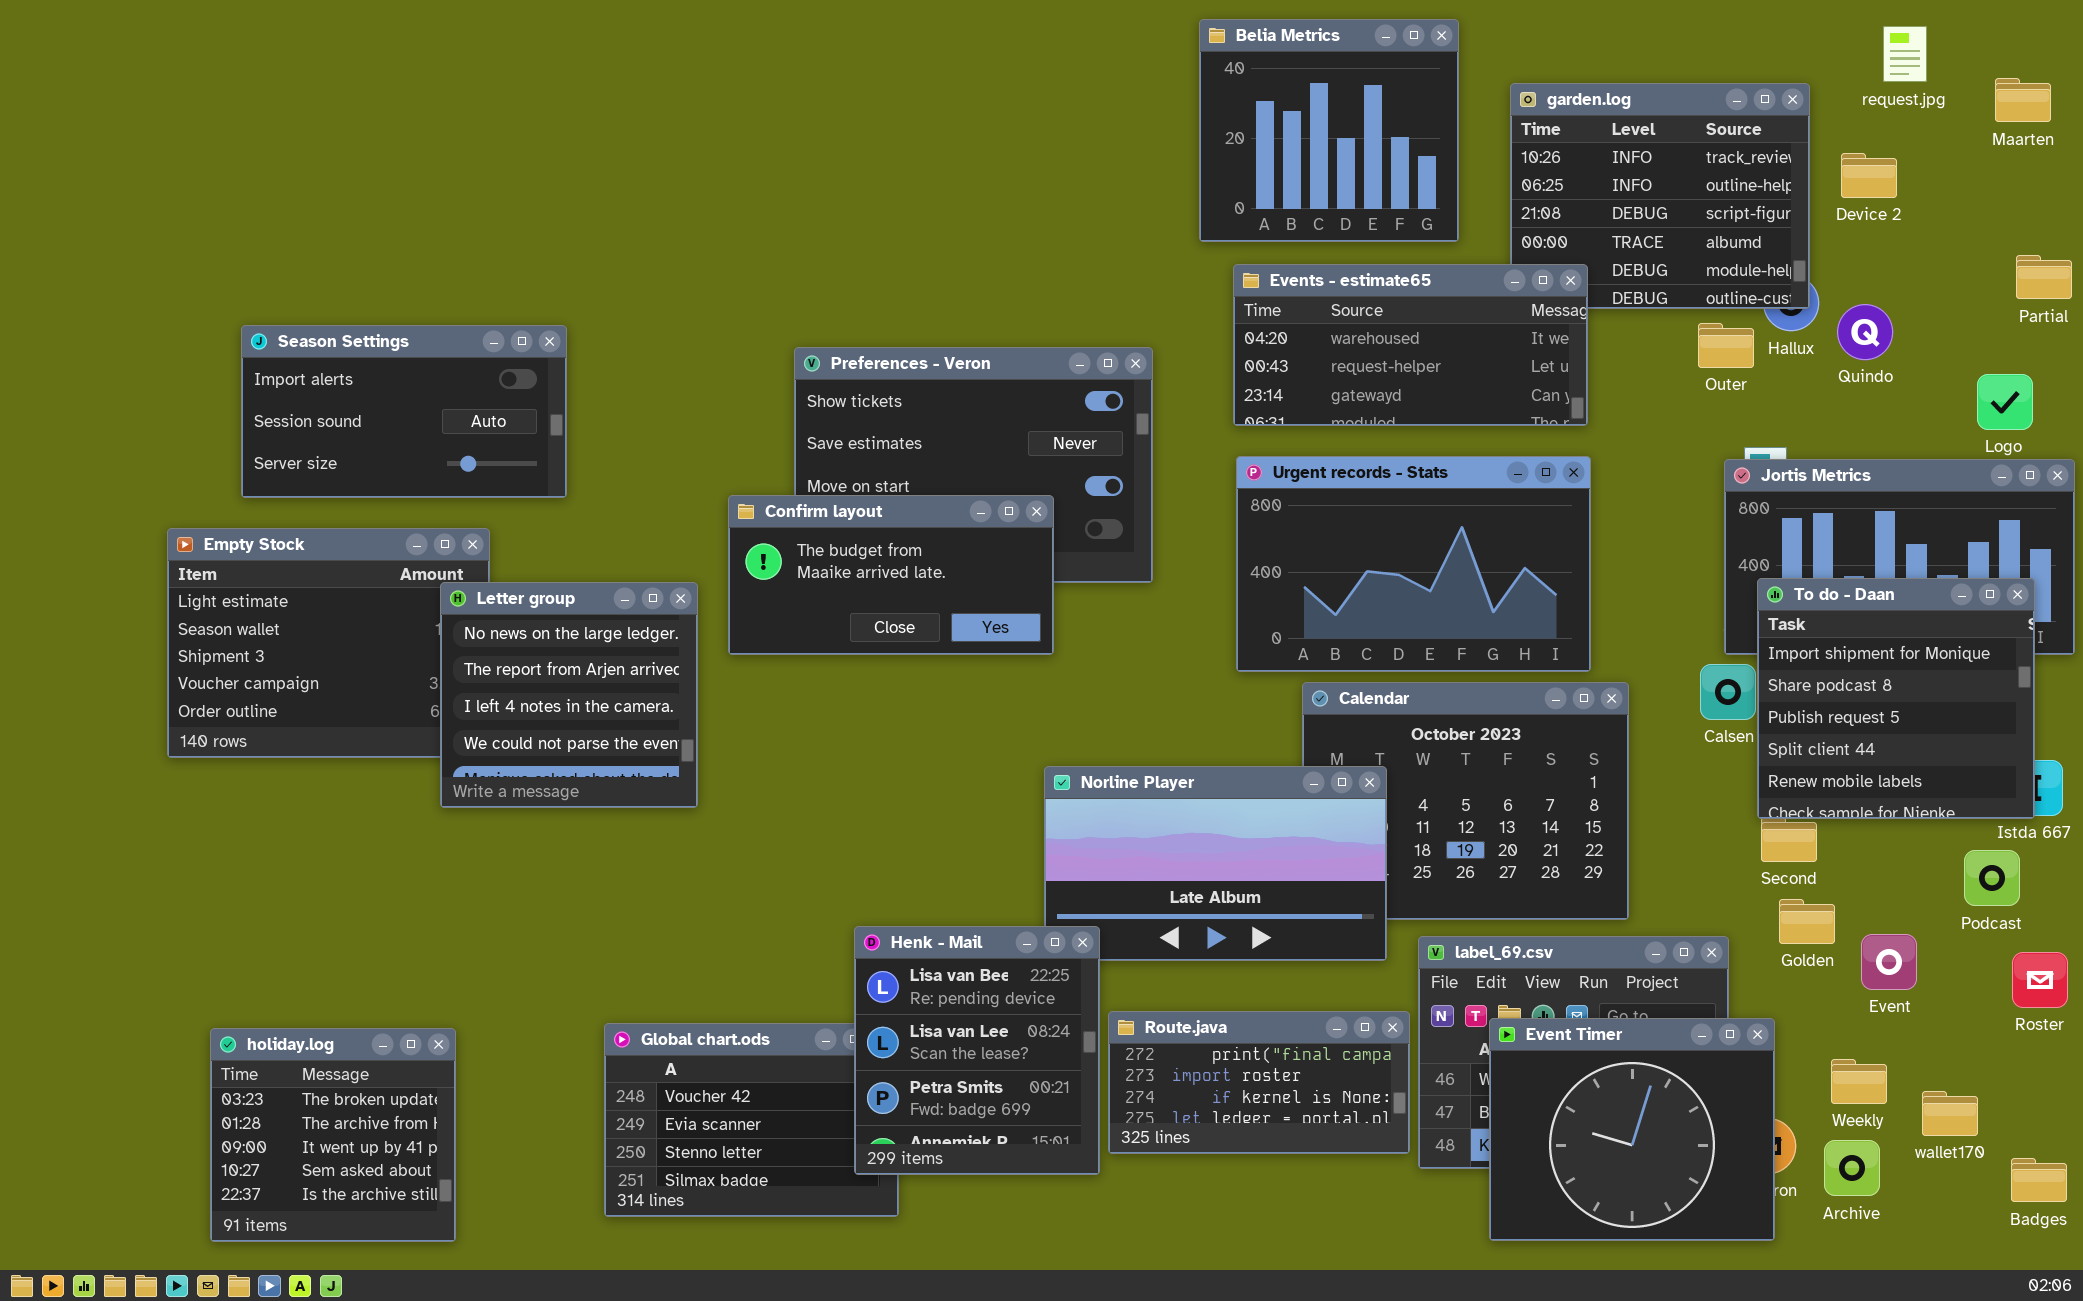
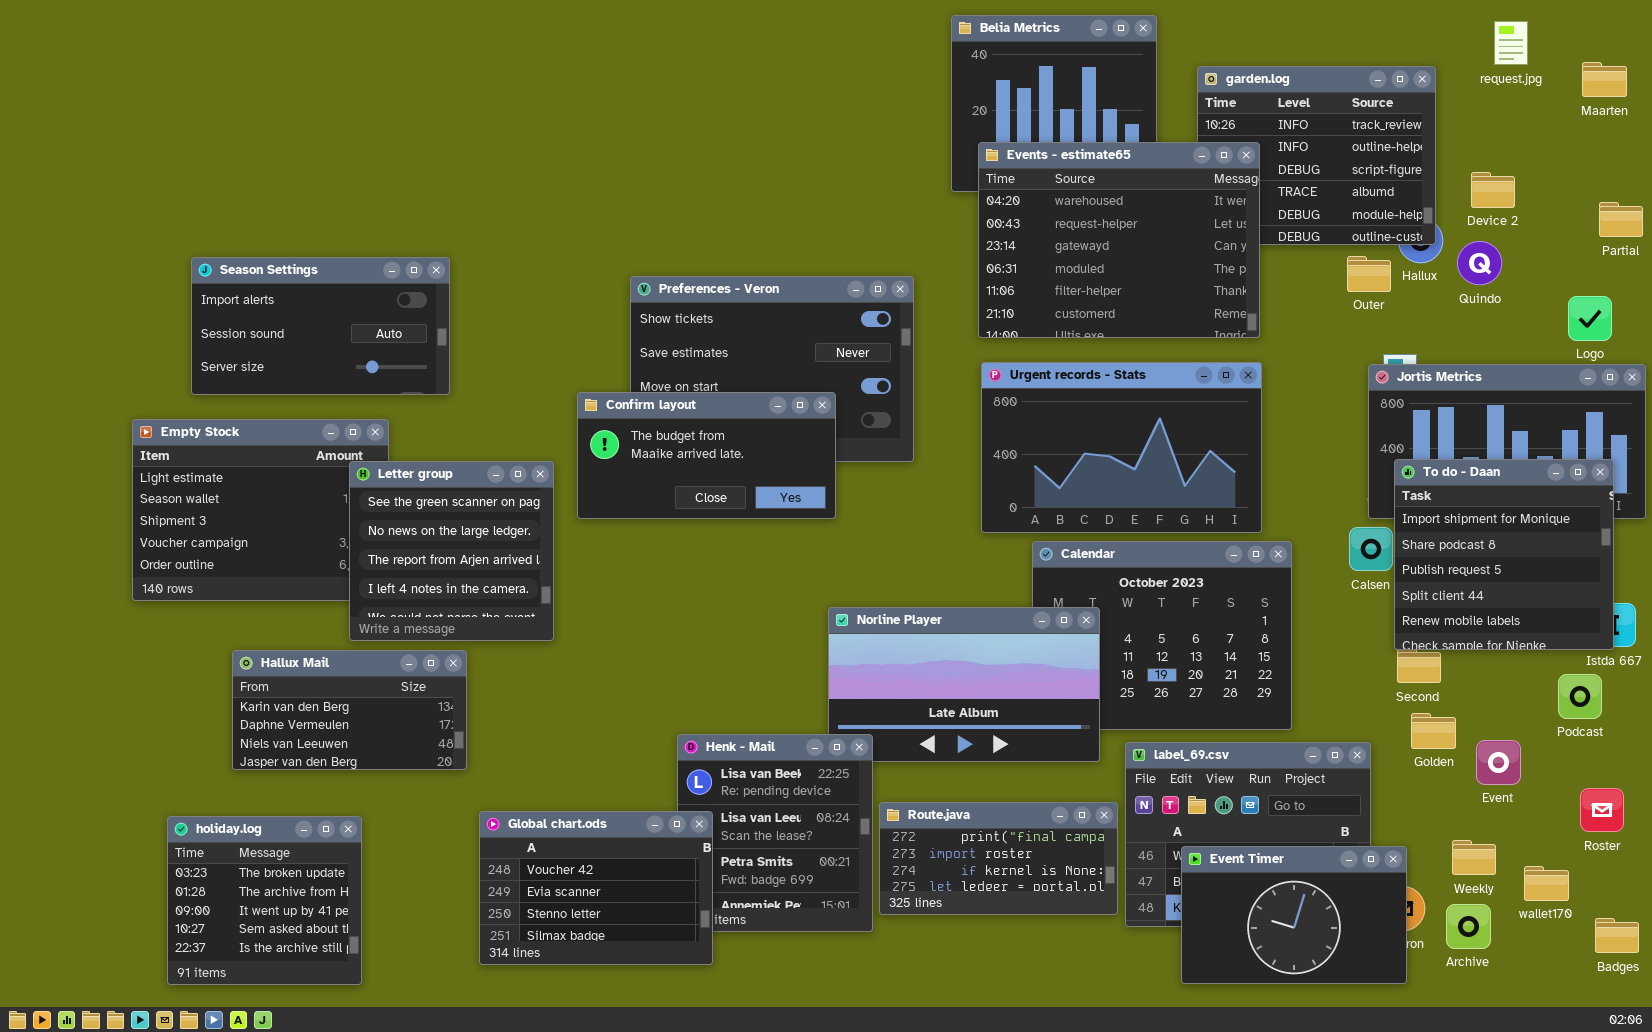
Device 2: [1841,153,1897,198] -> [1471,172,1515,208], moved
Events - estimate65: [1233,264,1588,426] -> [978,142,1260,338], resized
Letter group: [440,582,698,808] -> [349,461,554,641], scrolled up 1 row
Hallux Mail: none -> [232,650,467,770], opened
Roster: [2012,952,2068,1008] -> [1580,788,1624,832], moved
Event Timer: [1489,1018,1775,1241] -> [1181,846,1407,984], resized
Global chart.ods: [604,1023,899,1217] -> [479,811,713,965], raised

